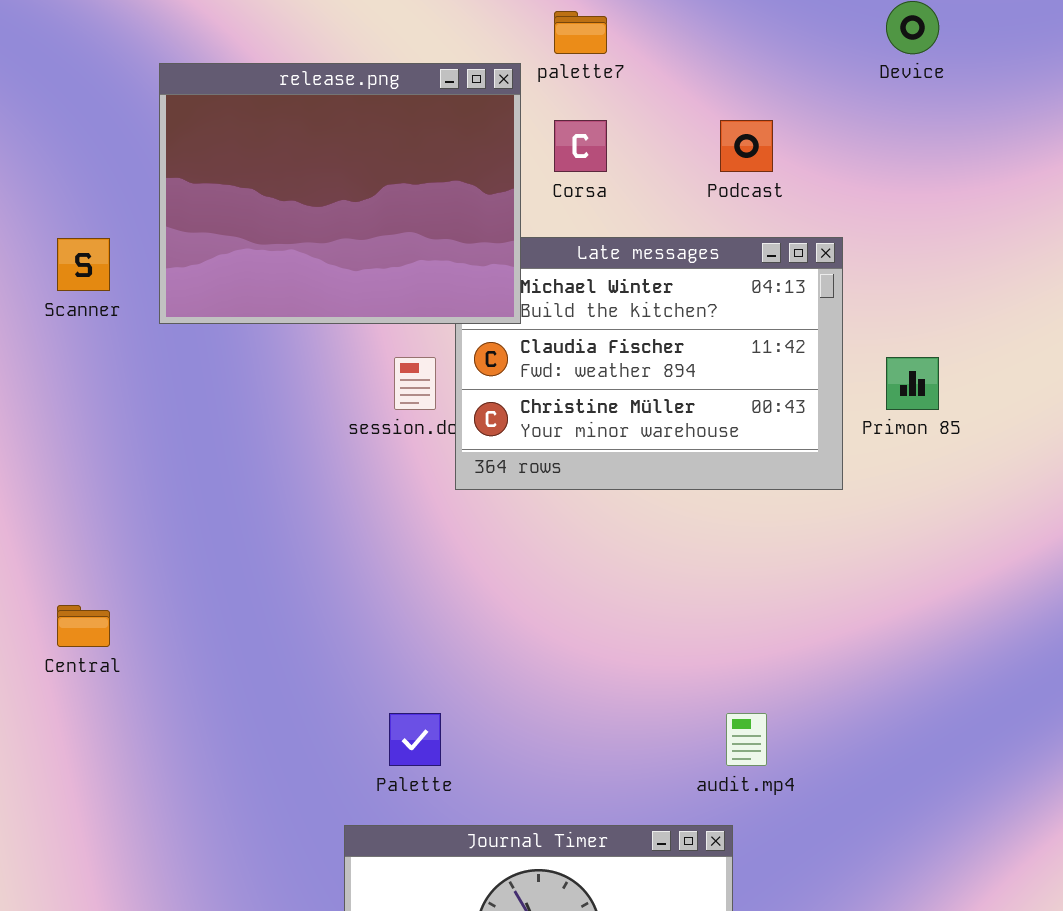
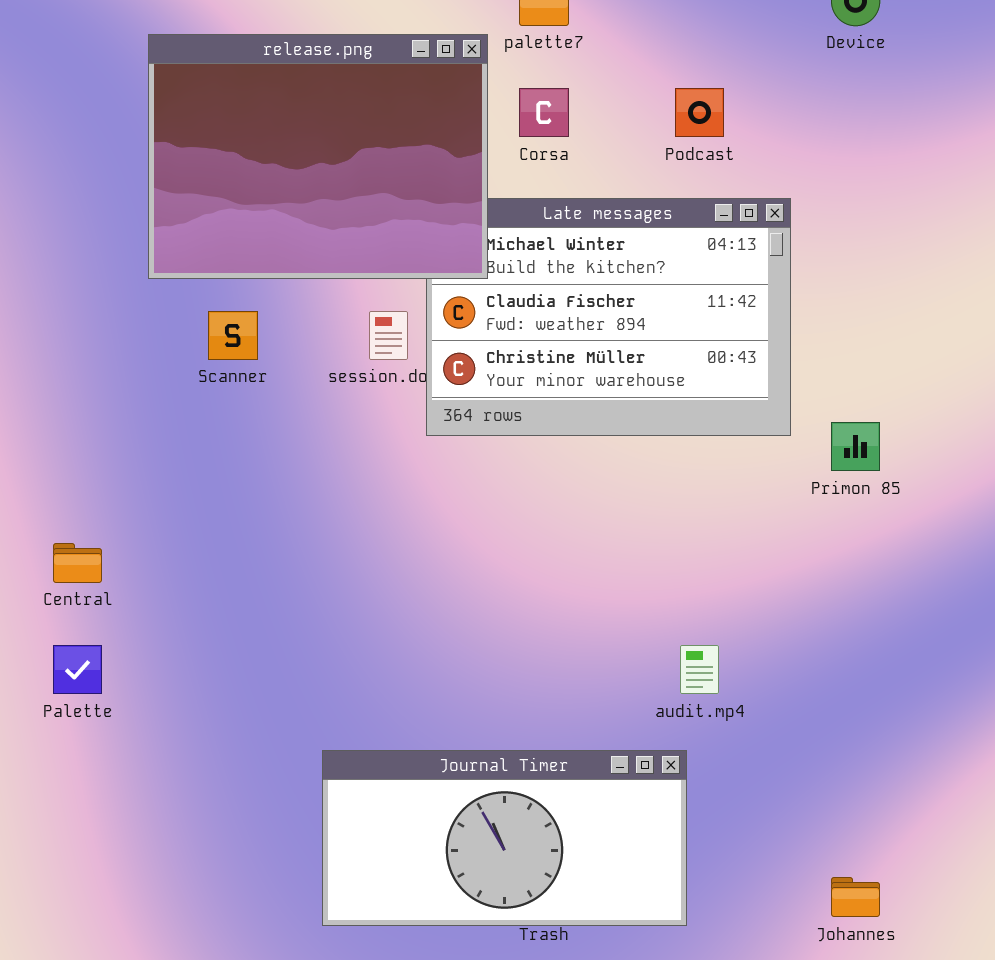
Scanner: [57,238,110,291] -> [208,311,258,360], moved
Primon 85: [886,357,939,410] -> [831,422,880,471], moved
Palette: [389,713,441,766] -> [53,645,102,694], moved

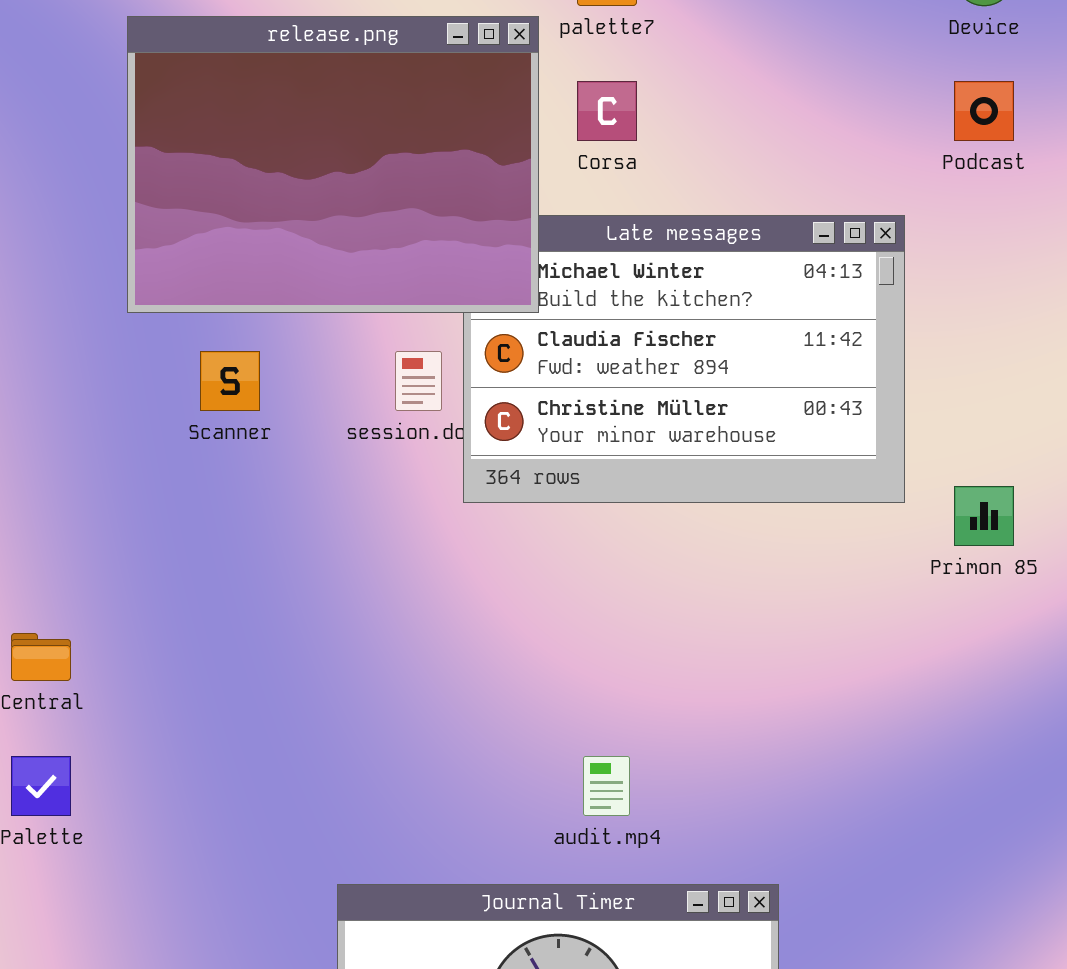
Podcast: [675,88,724,137] -> [954,81,1014,141], moved
audit.mp4: [680,645,719,694] -> [583,756,630,816], moved

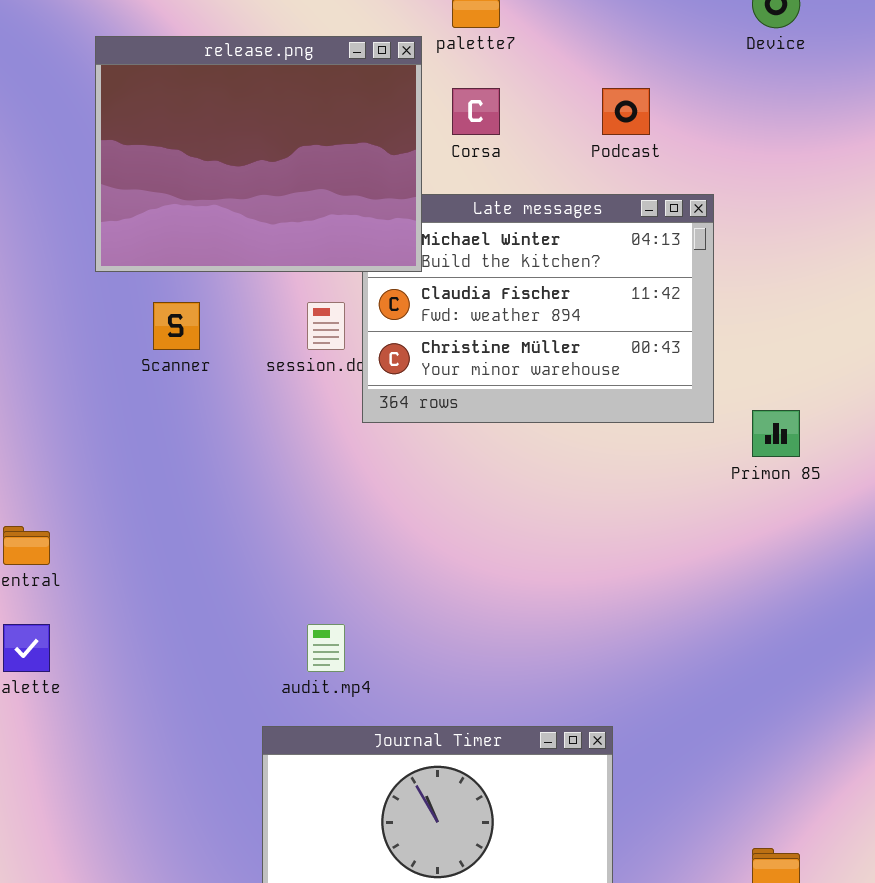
Podcast: [954,81,1014,141] -> [602,88,650,135], moved
audit.mp4: [583,756,630,816] -> [307,624,345,672], moved

